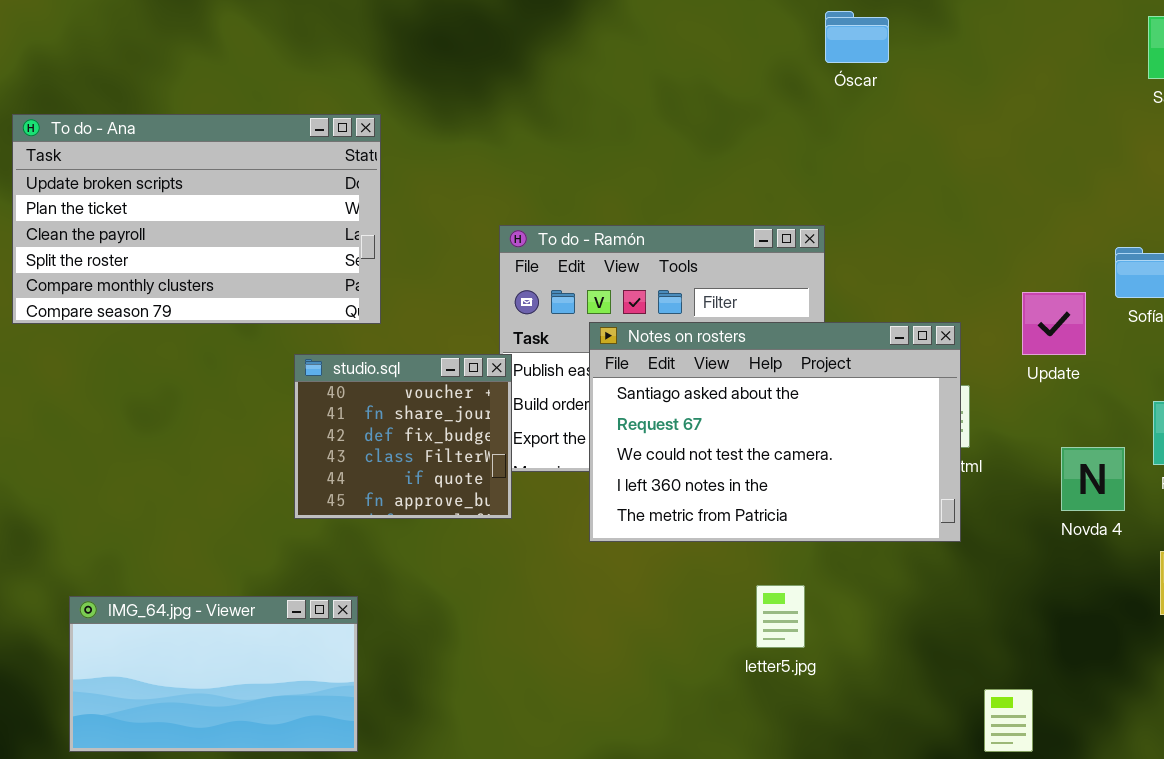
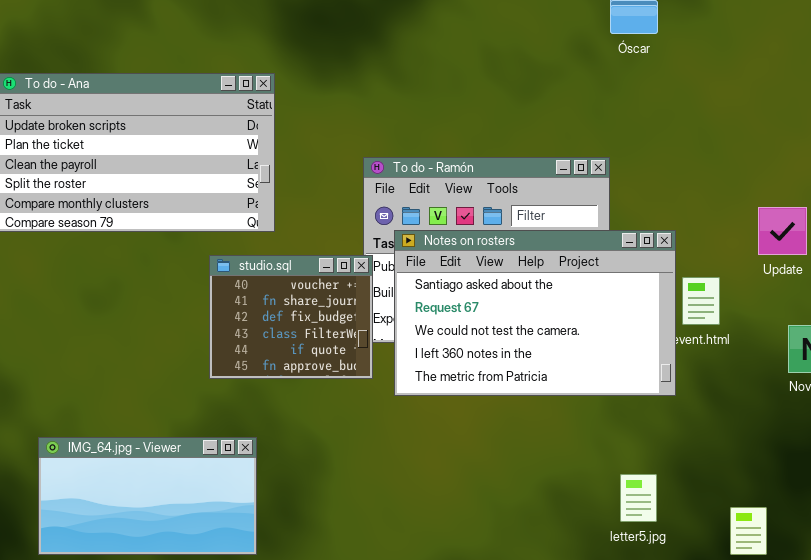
Notes on rosters: [589,322,961,542] -> [394,230,676,396], moved
letter5.jpg: [756,585,805,648] -> [620,474,657,522], moved

